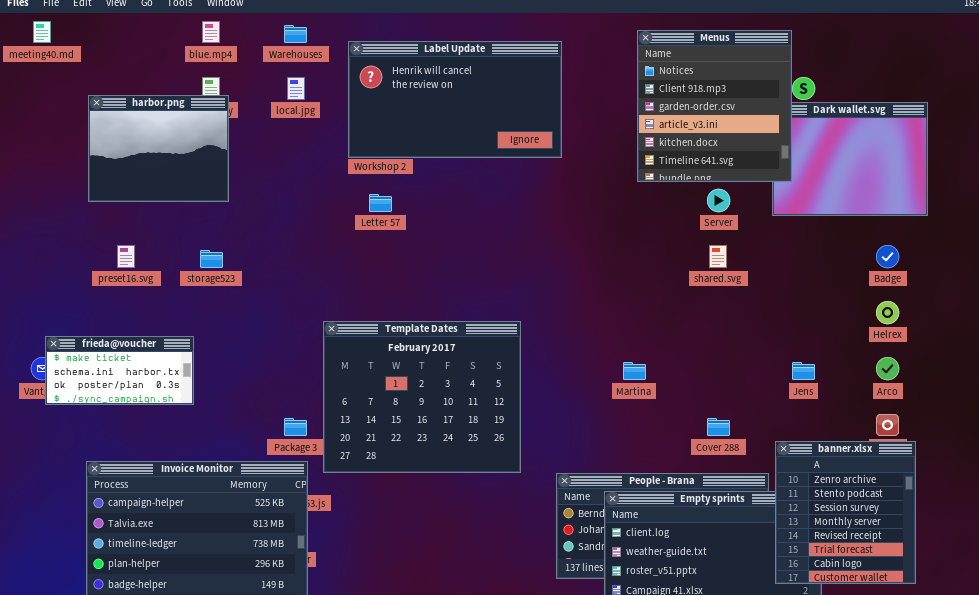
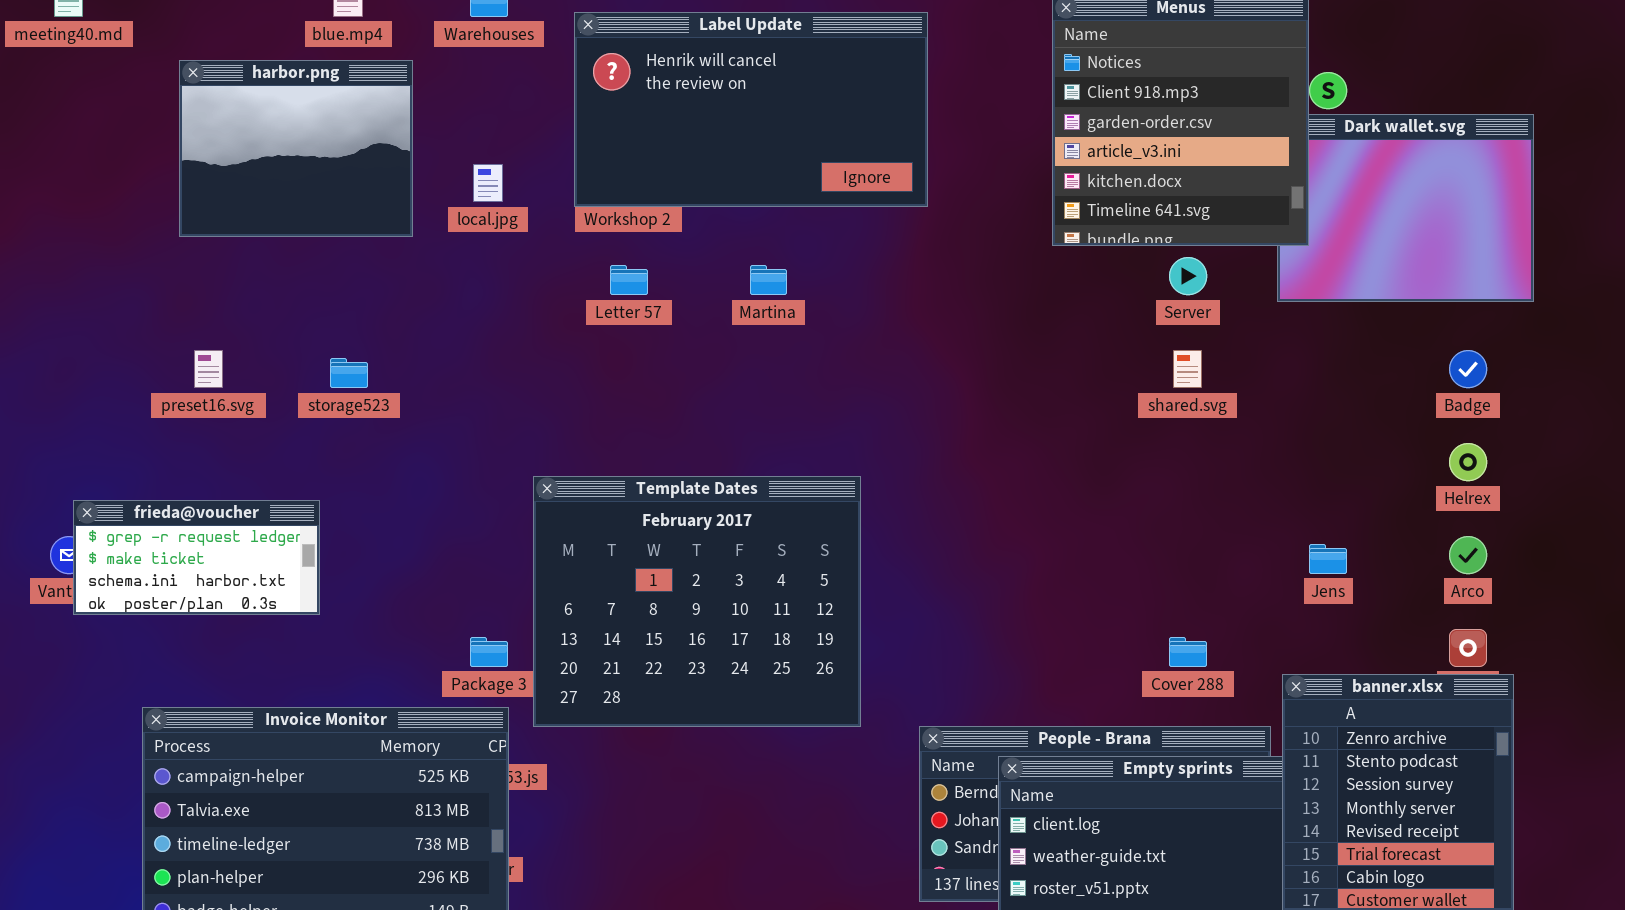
local.jpg: [287,77,305,100] -> [473,164,503,202], moved
harbor.png: [88,95,229,202] -> [179,60,413,237], moved
frieda@voucher: [45,336,194,405] -> [73,500,320,615], scrolled up 1 row
Martina: [623,362,646,380] -> [750,265,787,295], moved

